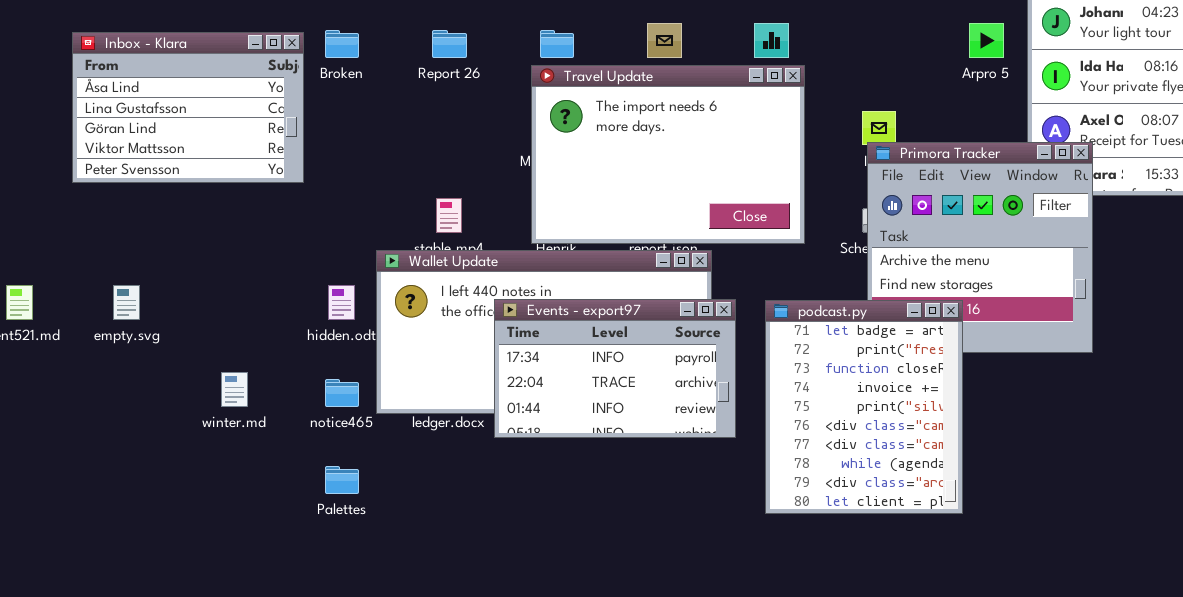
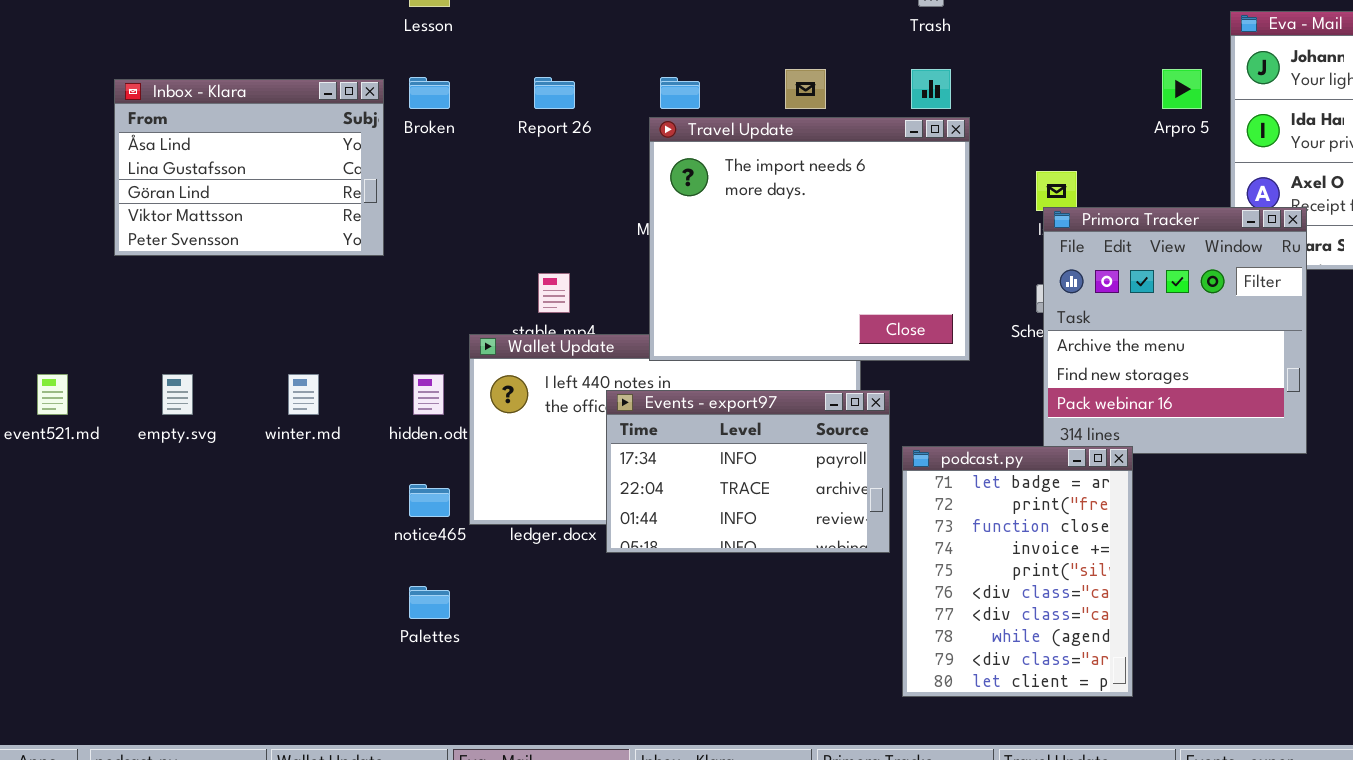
Travel Update: [531,65,805,244] -> [649,117,970,361], resized
podcast.py: [765,300,963,514] -> [902,446,1133,697], moved
winter.md: [221,372,248,407] -> [288,374,319,415], moved

